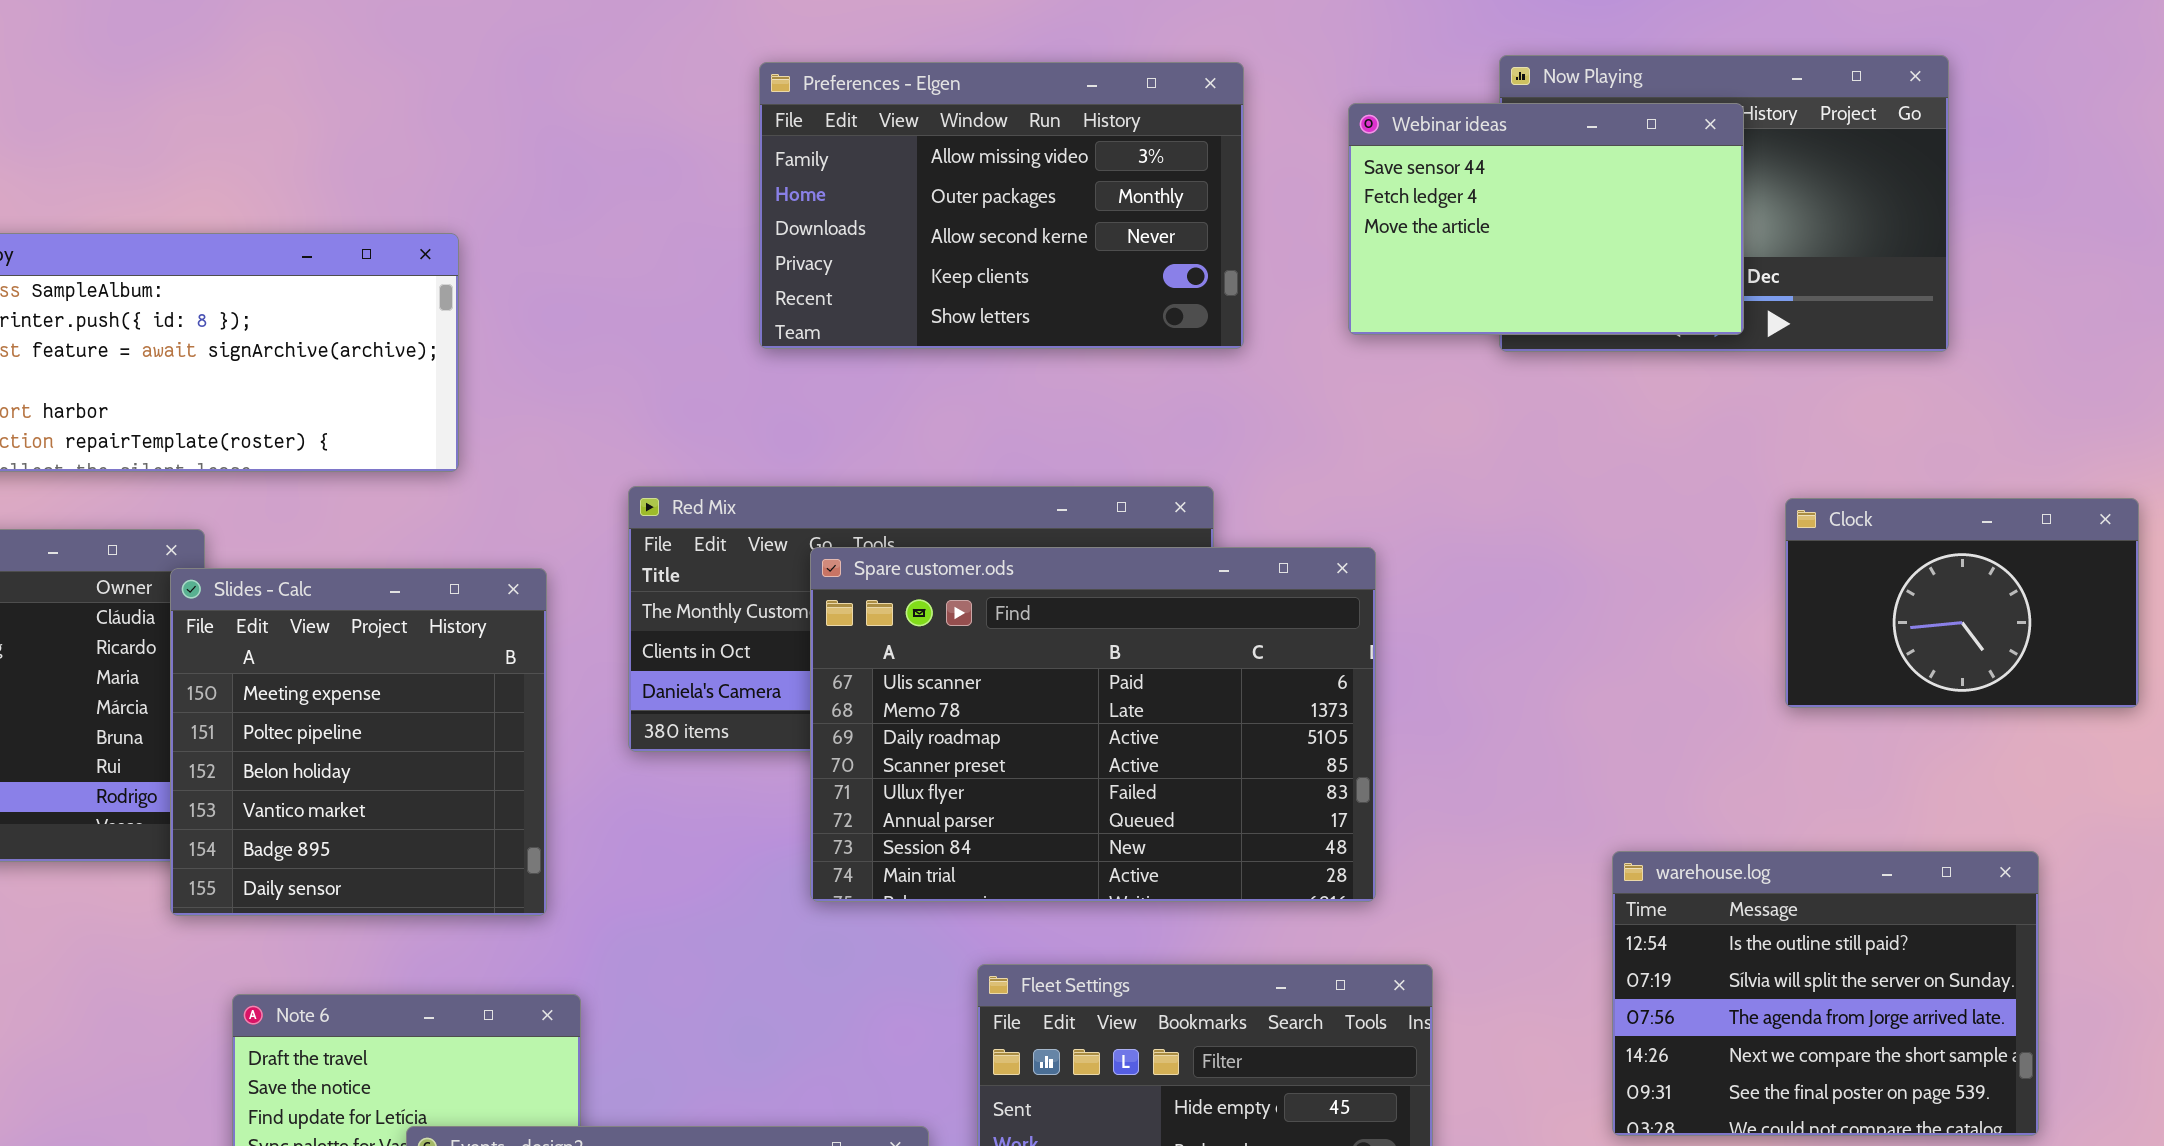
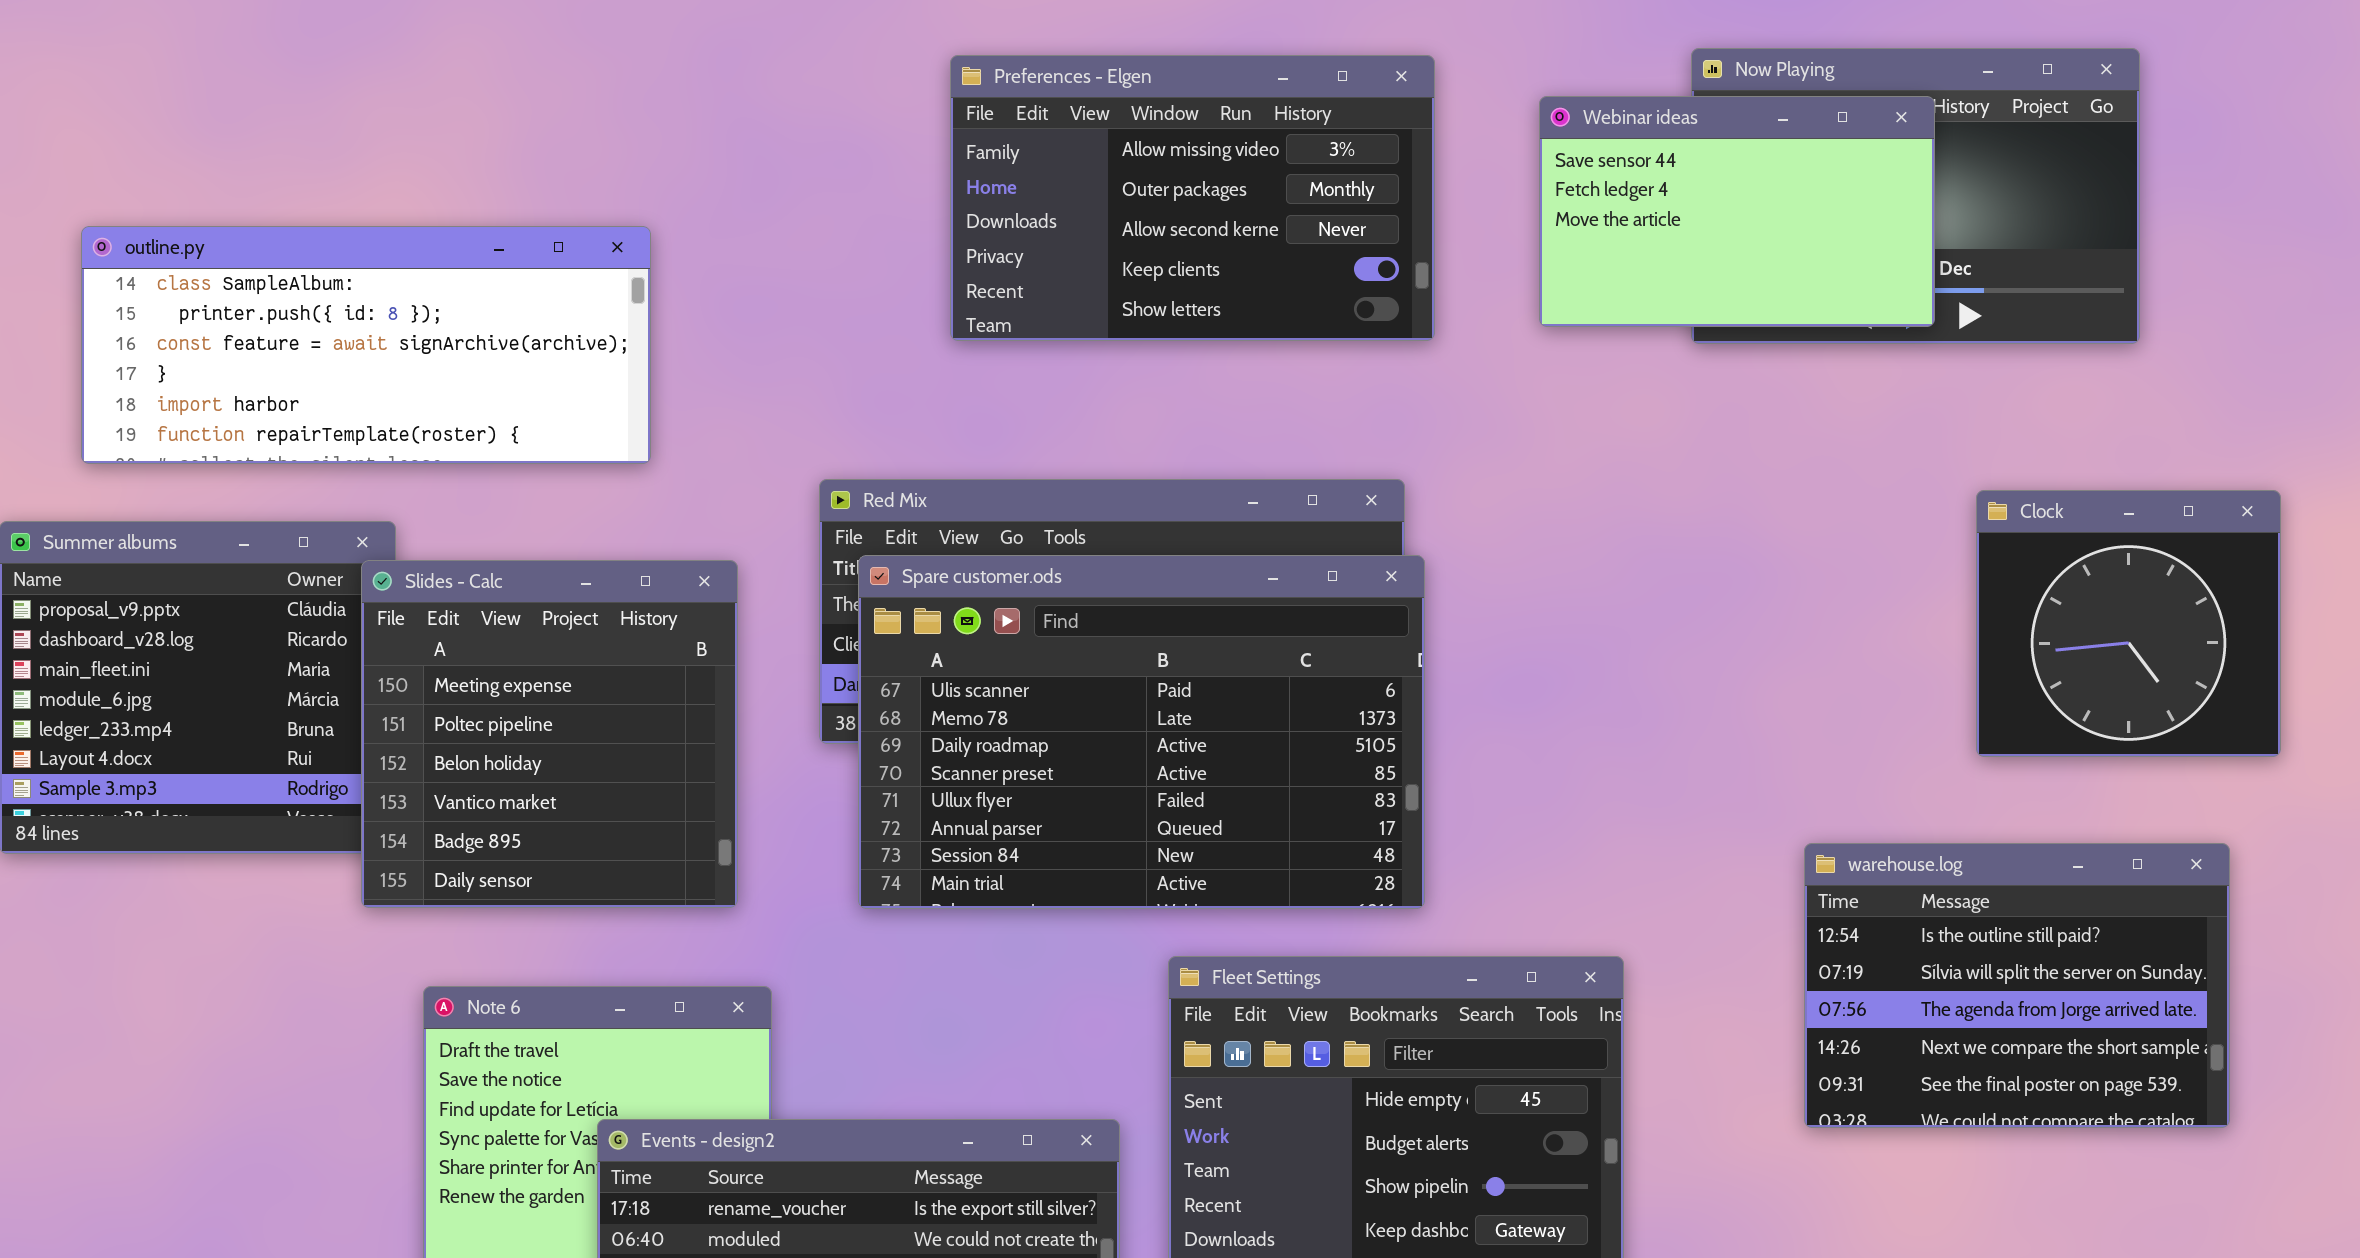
Clock: [1785,498,2139,708] -> [1976,490,2281,757], resized
Spare customer.ods: [810,547,1376,902] -> [858,555,1425,909], moved

